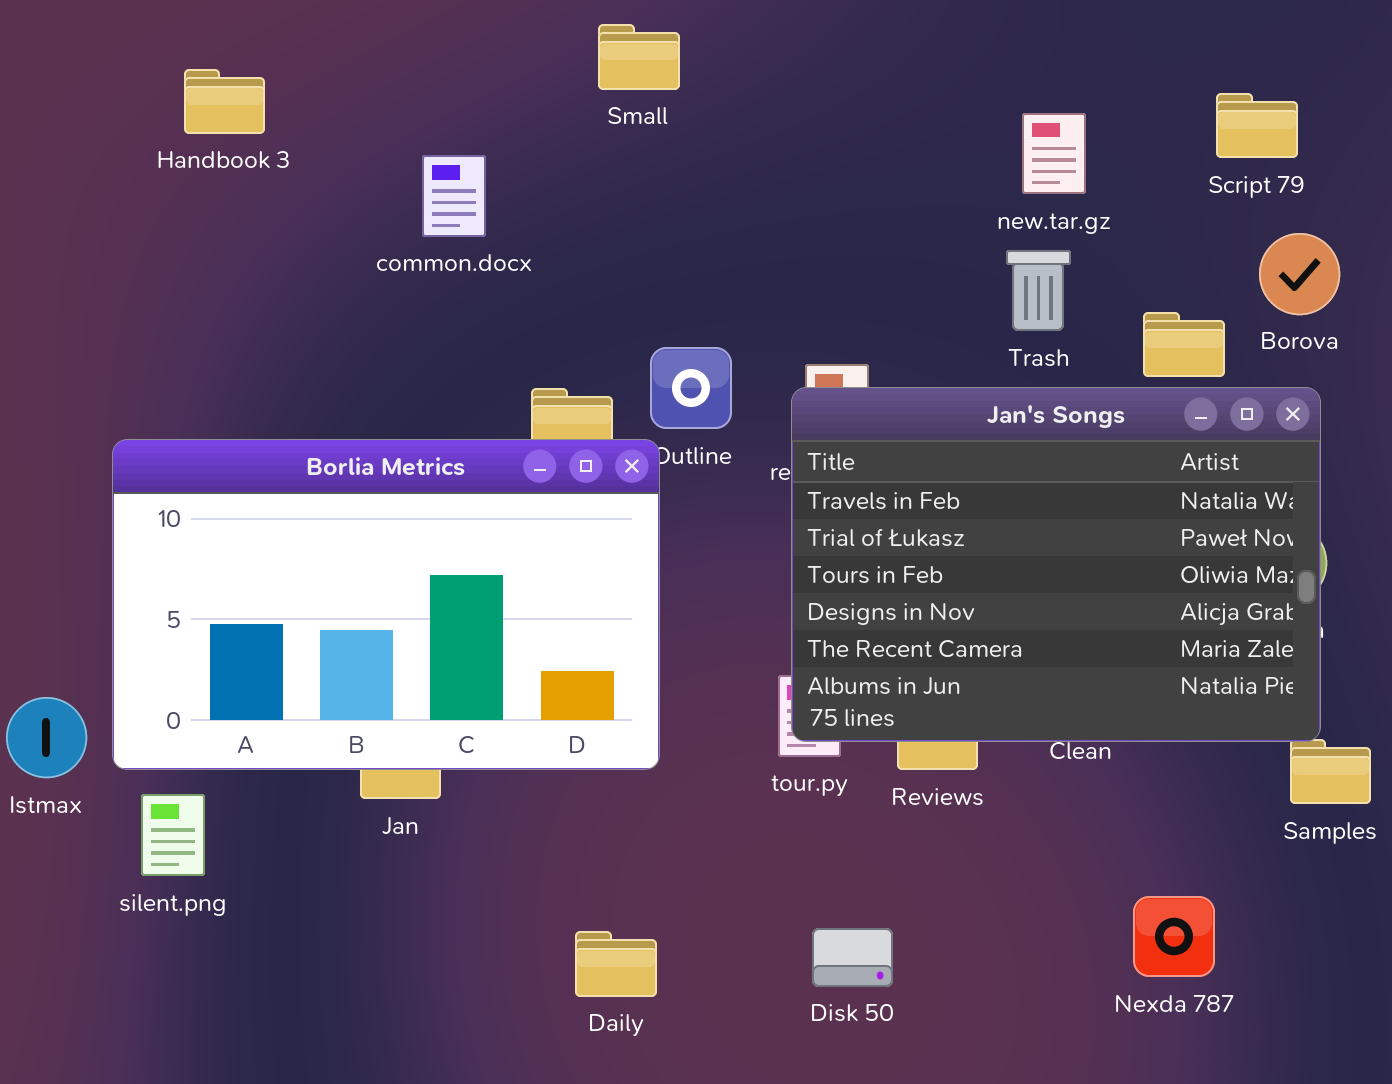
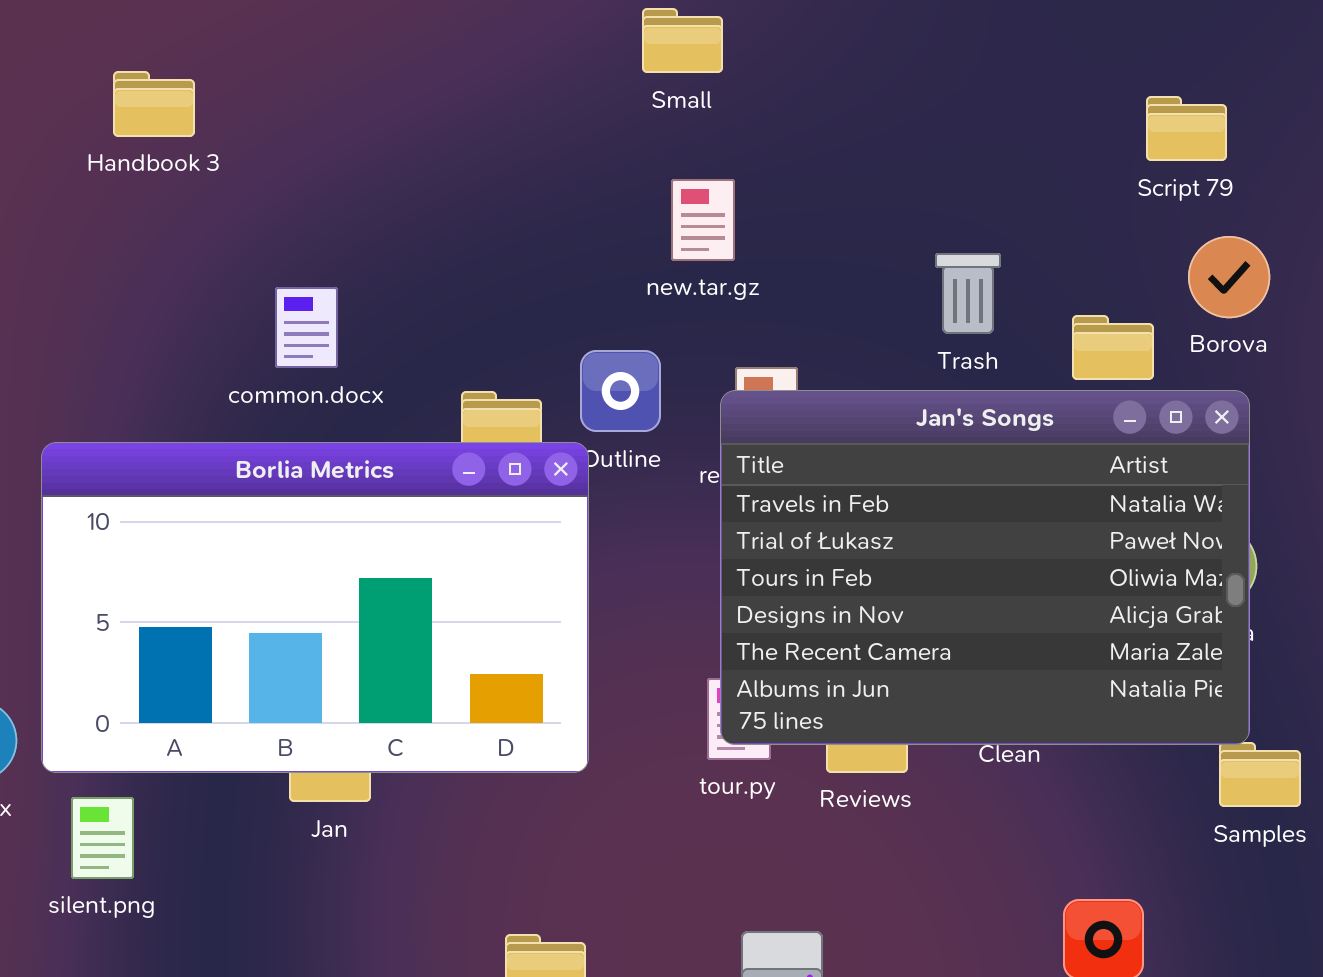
Small: [598,24,680,90] -> [642,8,723,73], moved
new.tar.gz: [1022,113,1086,194] -> [671,179,735,261], moved
common.docx: [422,155,486,237] -> [275,287,338,368], moved

